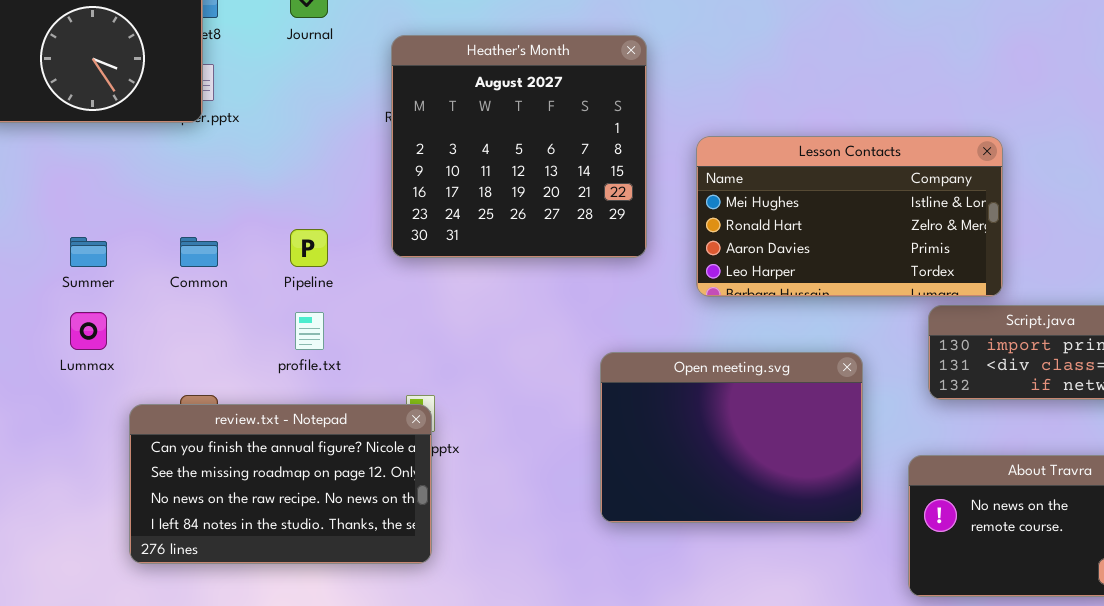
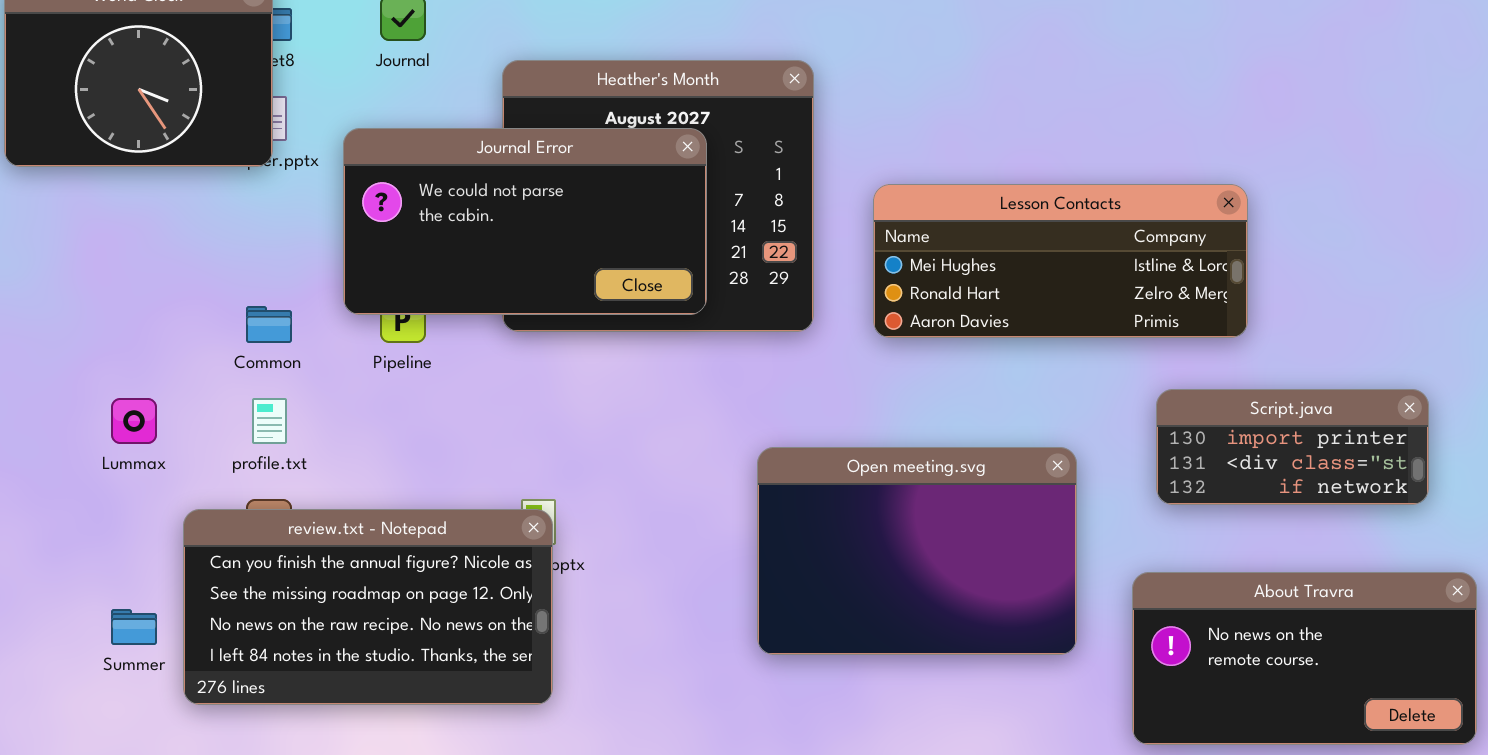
Journal Error: none -> [343,128,707,315], opened
Lesson Contacts: [696,136,1003,297] -> [873,184,1248,338], resized
Summer: [70,237,107,267] -> [111,609,157,645], moved
profile.txt: [295,312,324,350] -> [252,398,287,444], moved

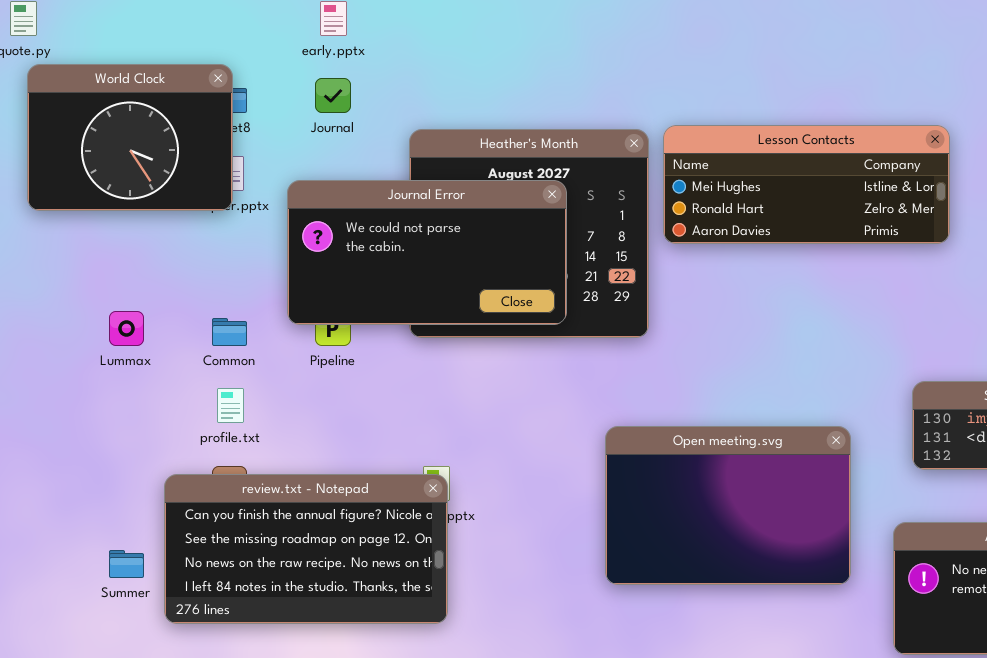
Lesson Contacts: [873,184,1248,338] -> [663,125,950,244], moved
Lummax: [111,398,157,444] -> [109,311,144,346], moved

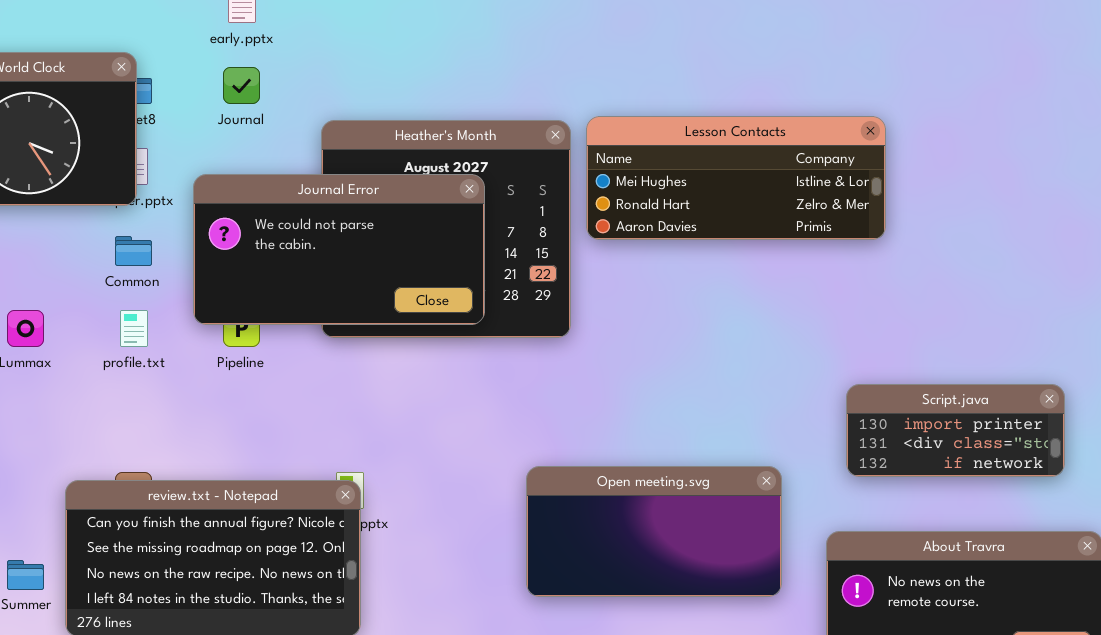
Common: [212,318,247,346] -> [115,236,152,266], moved
profile.txt: [217,388,244,423] -> [120,310,148,347], moved
Open meeting.svg: [605,426,851,585] -> [526,466,782,597], resized

